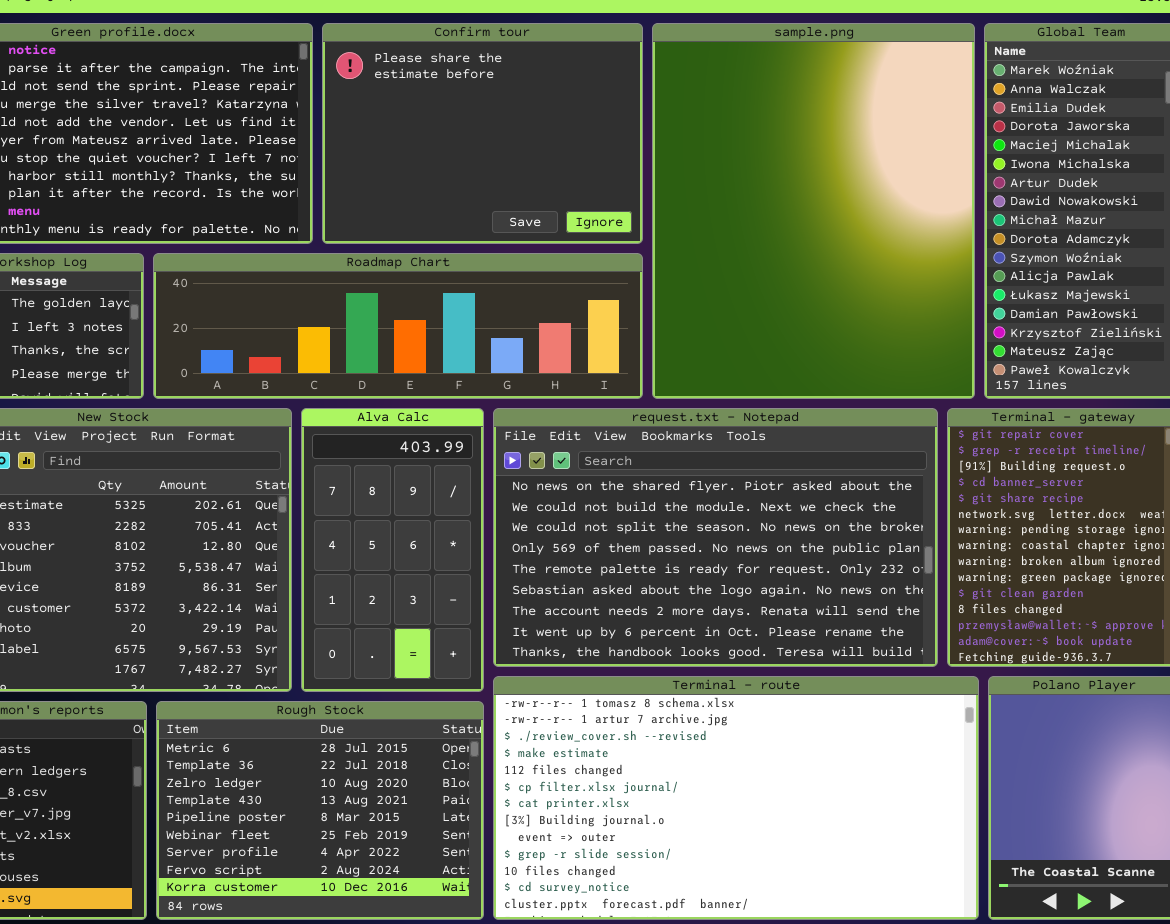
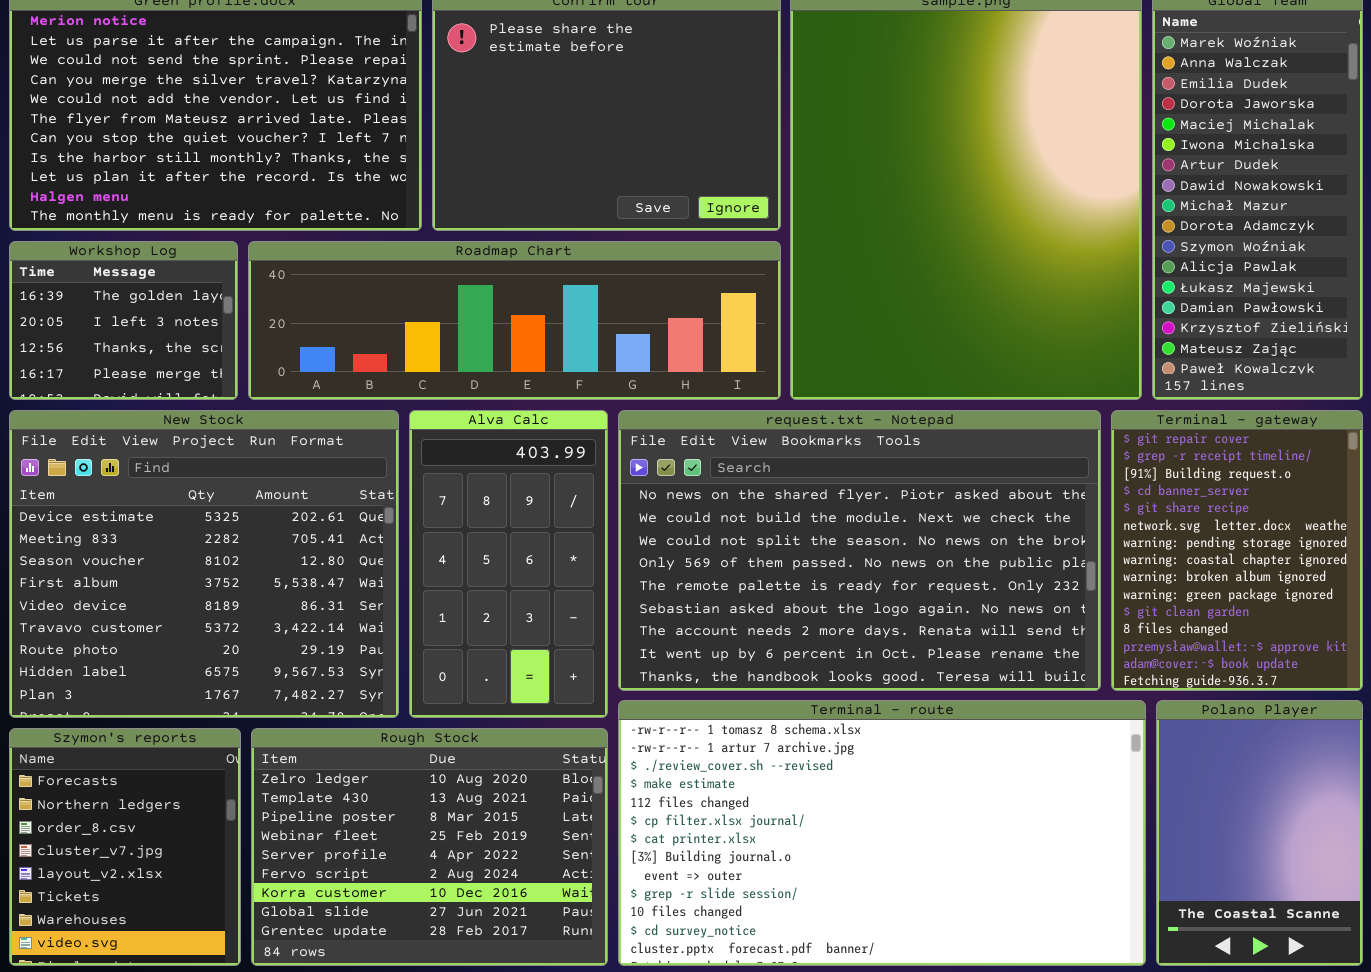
Rough Stock: [156,701,484,920] -> [251,728,608,966], scrolled down 2 rows

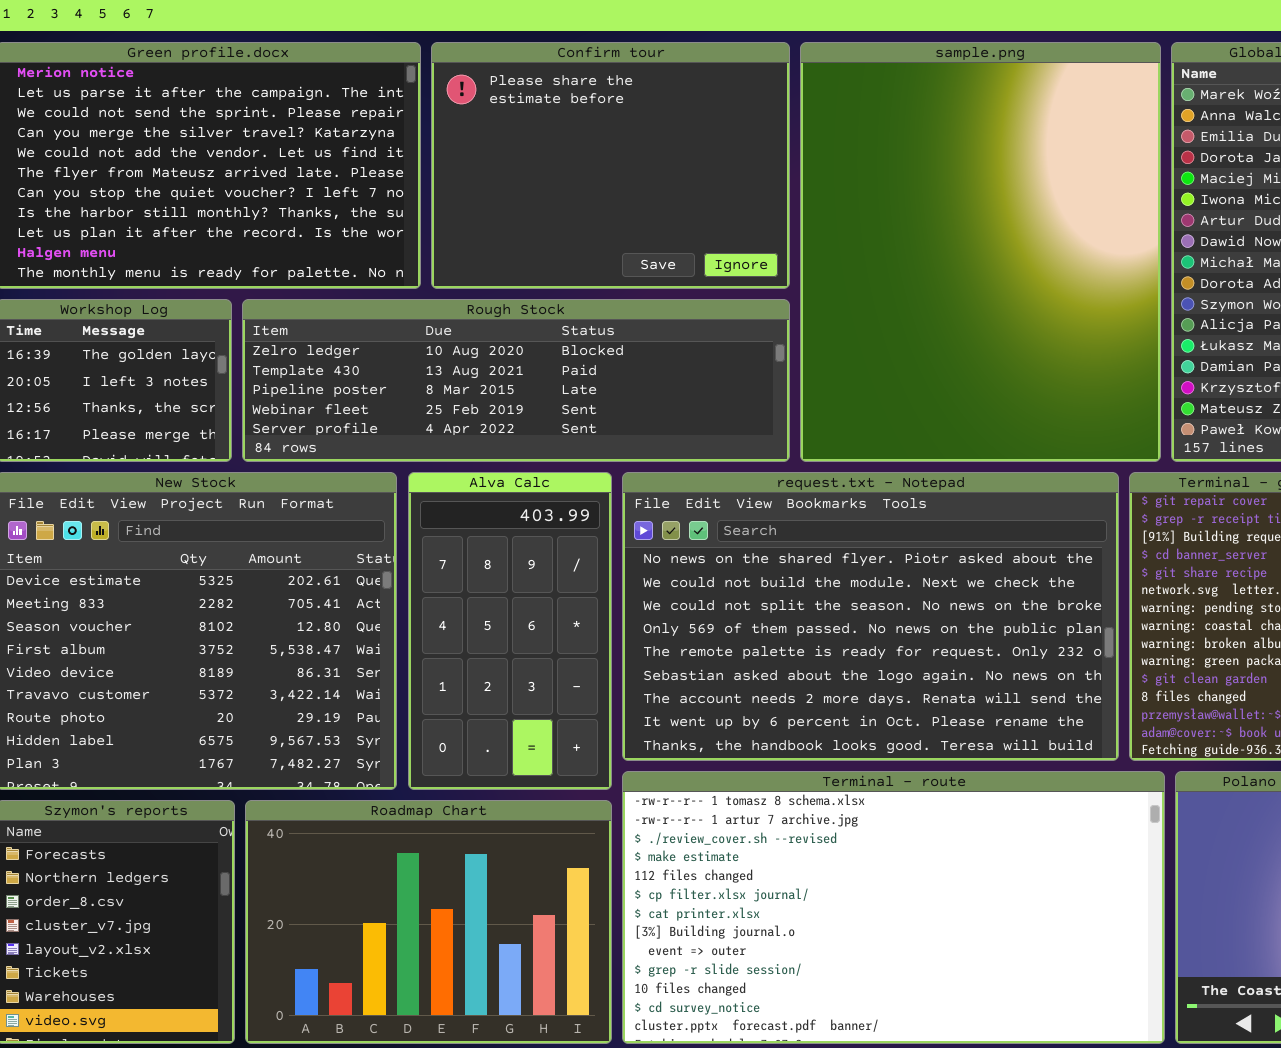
Roadmap Chart: [248,241,781,400] -> [245,800,612,1044], moved, resized
Rough Stock: [251,728,608,966] -> [242,299,790,462], moved, resized

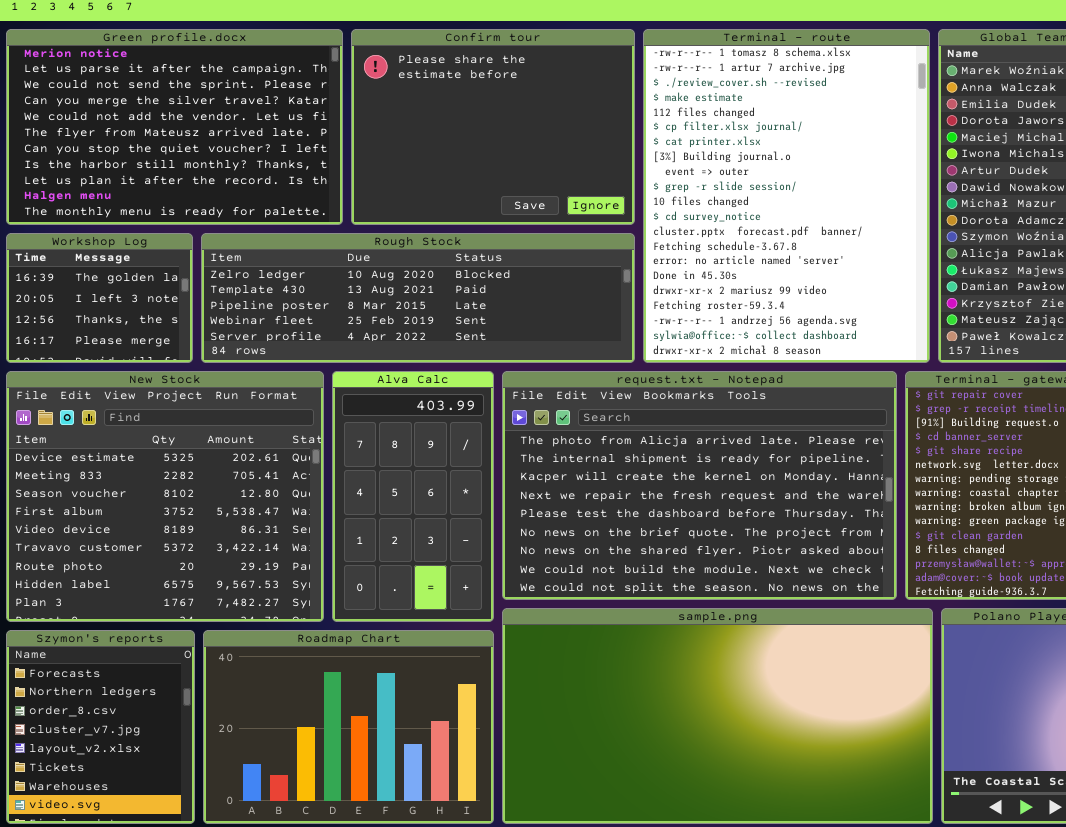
sample.png: [800,42,1161,462] -> [502,608,933,824], moved, resized
request.txt - Notepad: [622,472,1119,761] -> [502,371,897,600], scrolled up 6 rows
Terminal - route: [622,771,1165,1044] -> [643,29,930,363], moved, resized

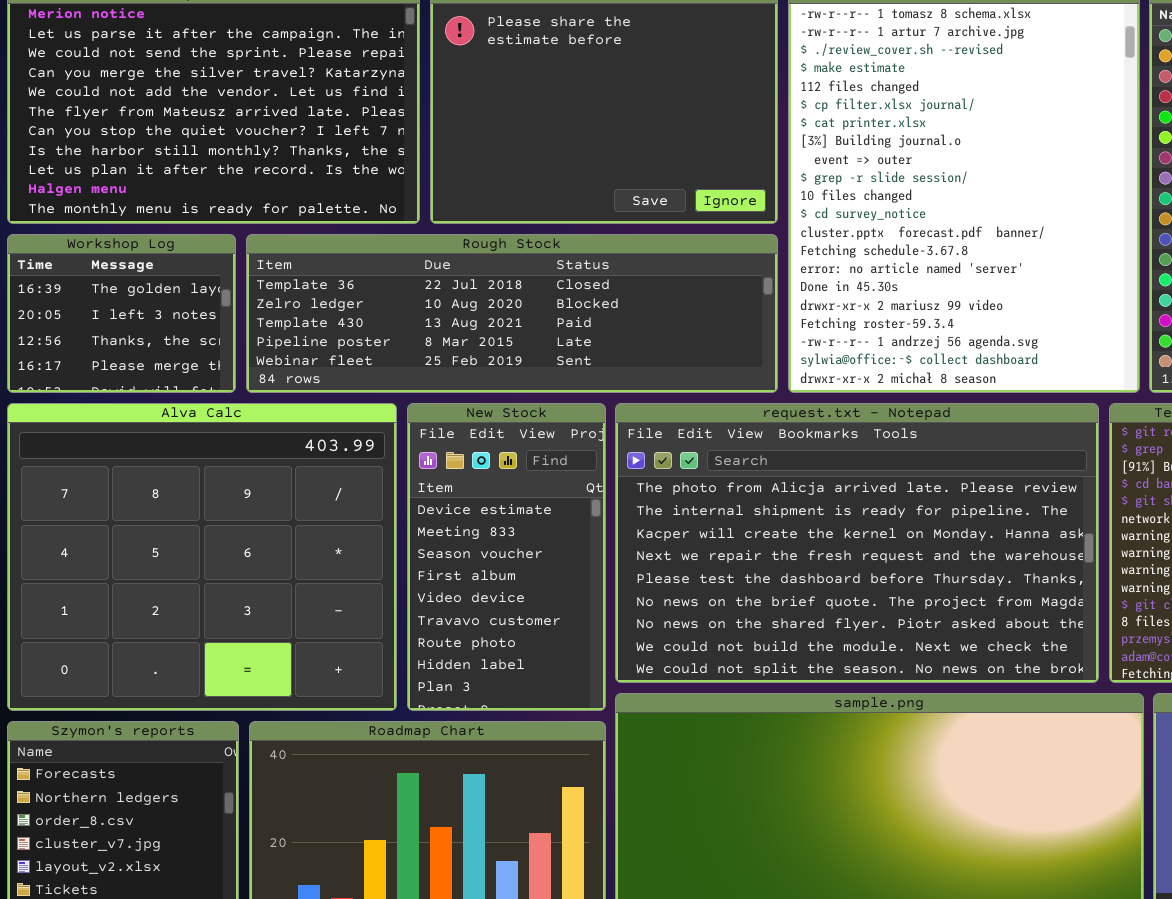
Rough Stock: [201,233,635,363] -> [246,234,778,393], scrolled up 1 row
New Stock: [6,371,324,622] -> [407,403,606,711], moved, resized
Alva Calc: [332,371,494,622] -> [7,403,397,711], moved, resized

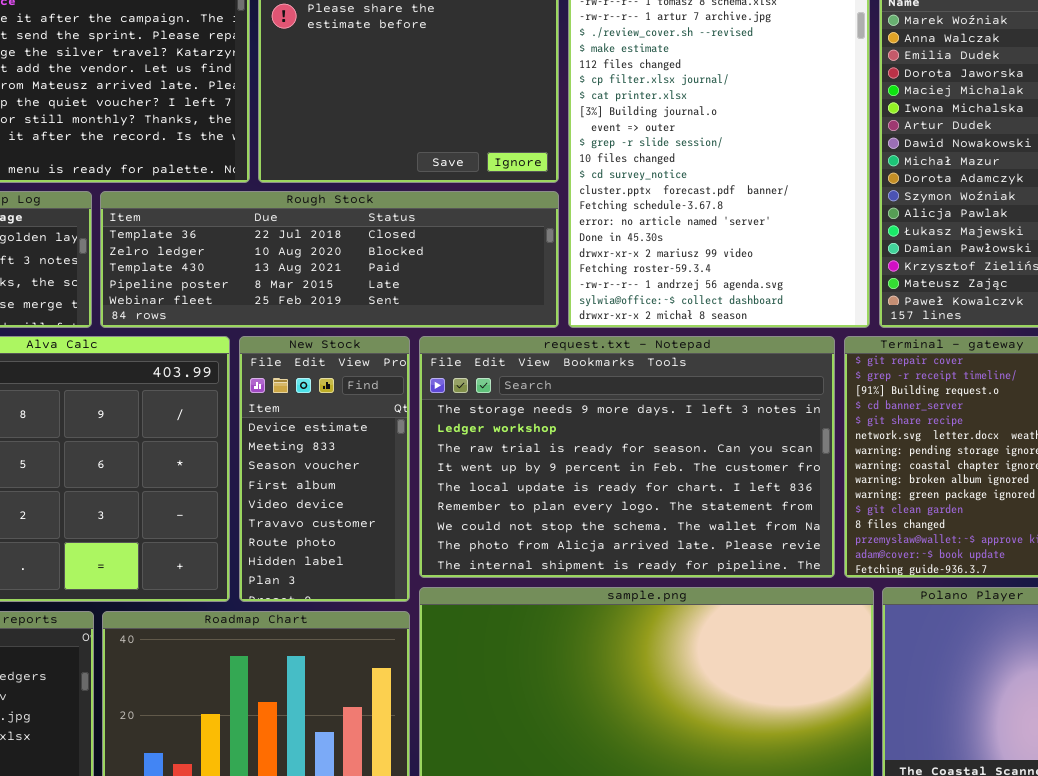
request.txt - Notepad: [615,403,1099,683] -> [419,336,835,578], scrolled up 7 rows

